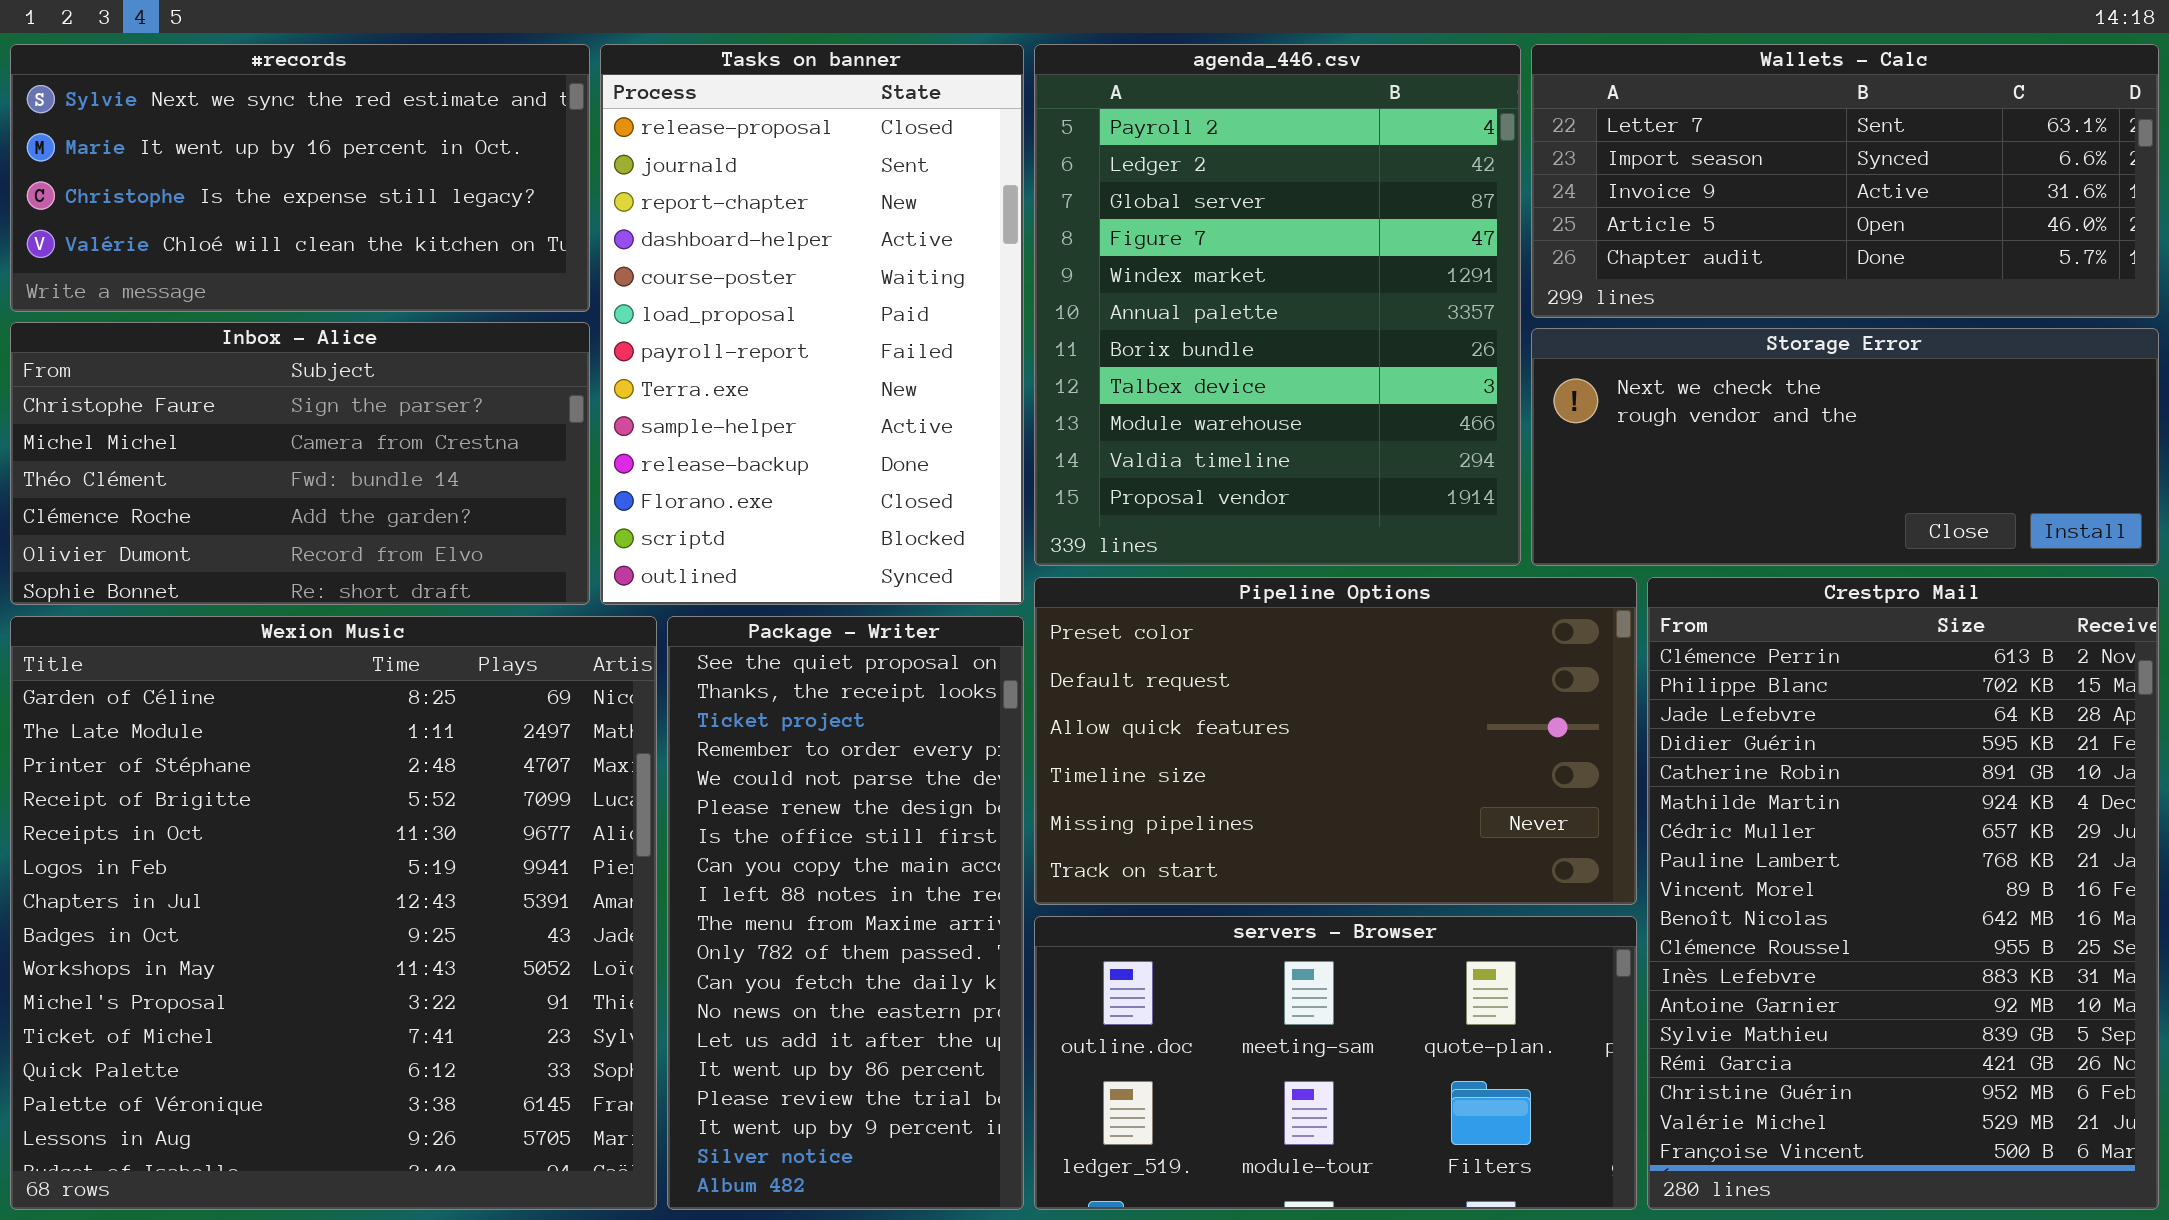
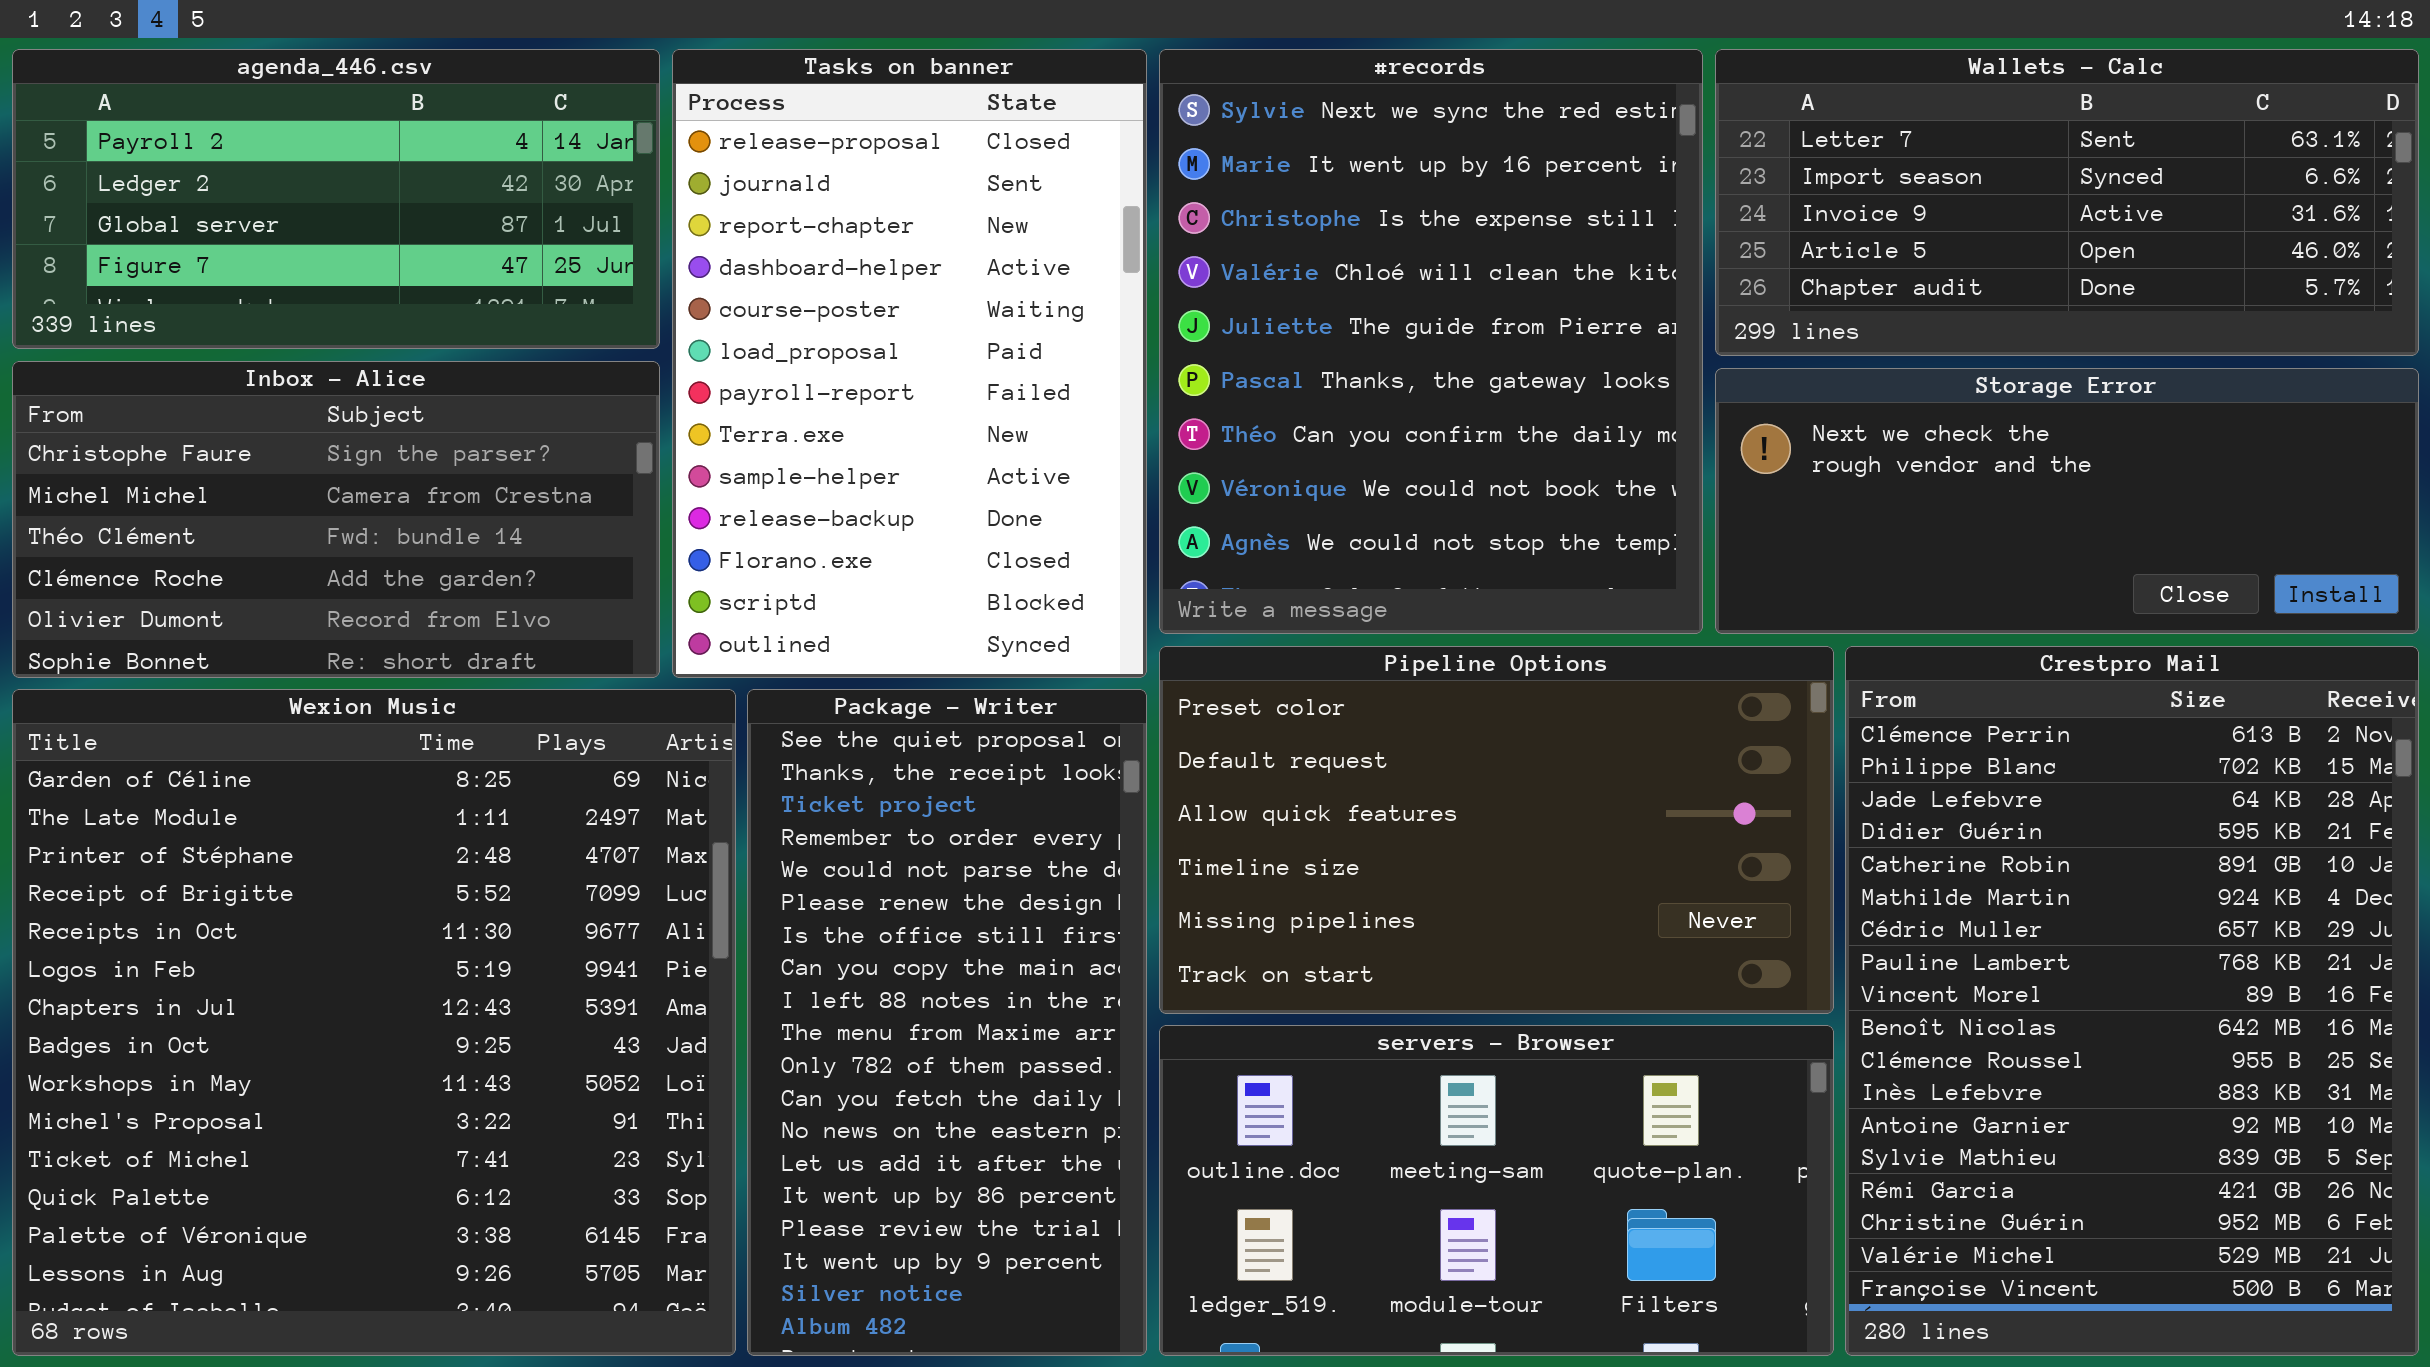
#records: [10,44,590,312] -> [1159,49,1703,634], moved, resized
agenda_446.csv: [1034,44,1521,566] -> [12,49,660,349], moved, resized

